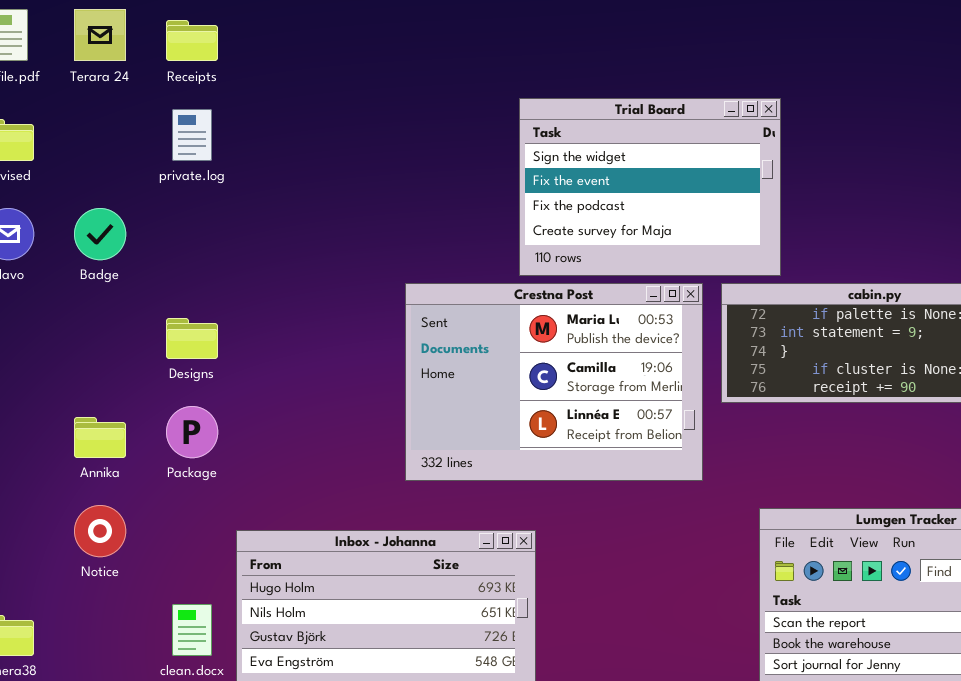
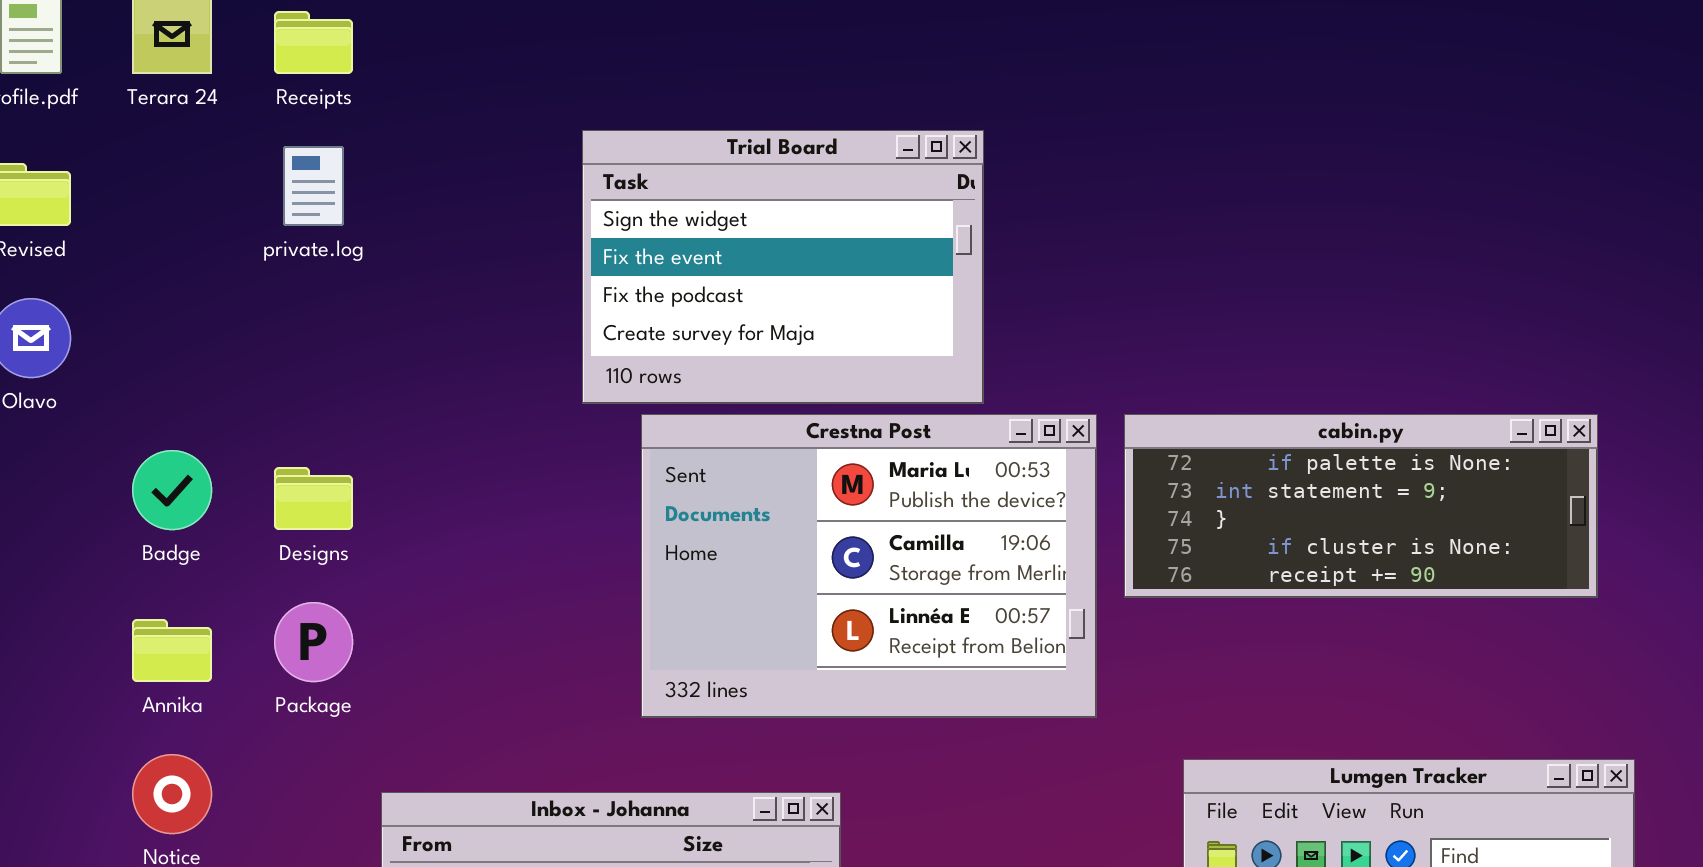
Trial Board: [519,98,781,276] -> [582,130,984,404], moved
Badge: [74,208,126,260] -> [132,450,212,530], moved

